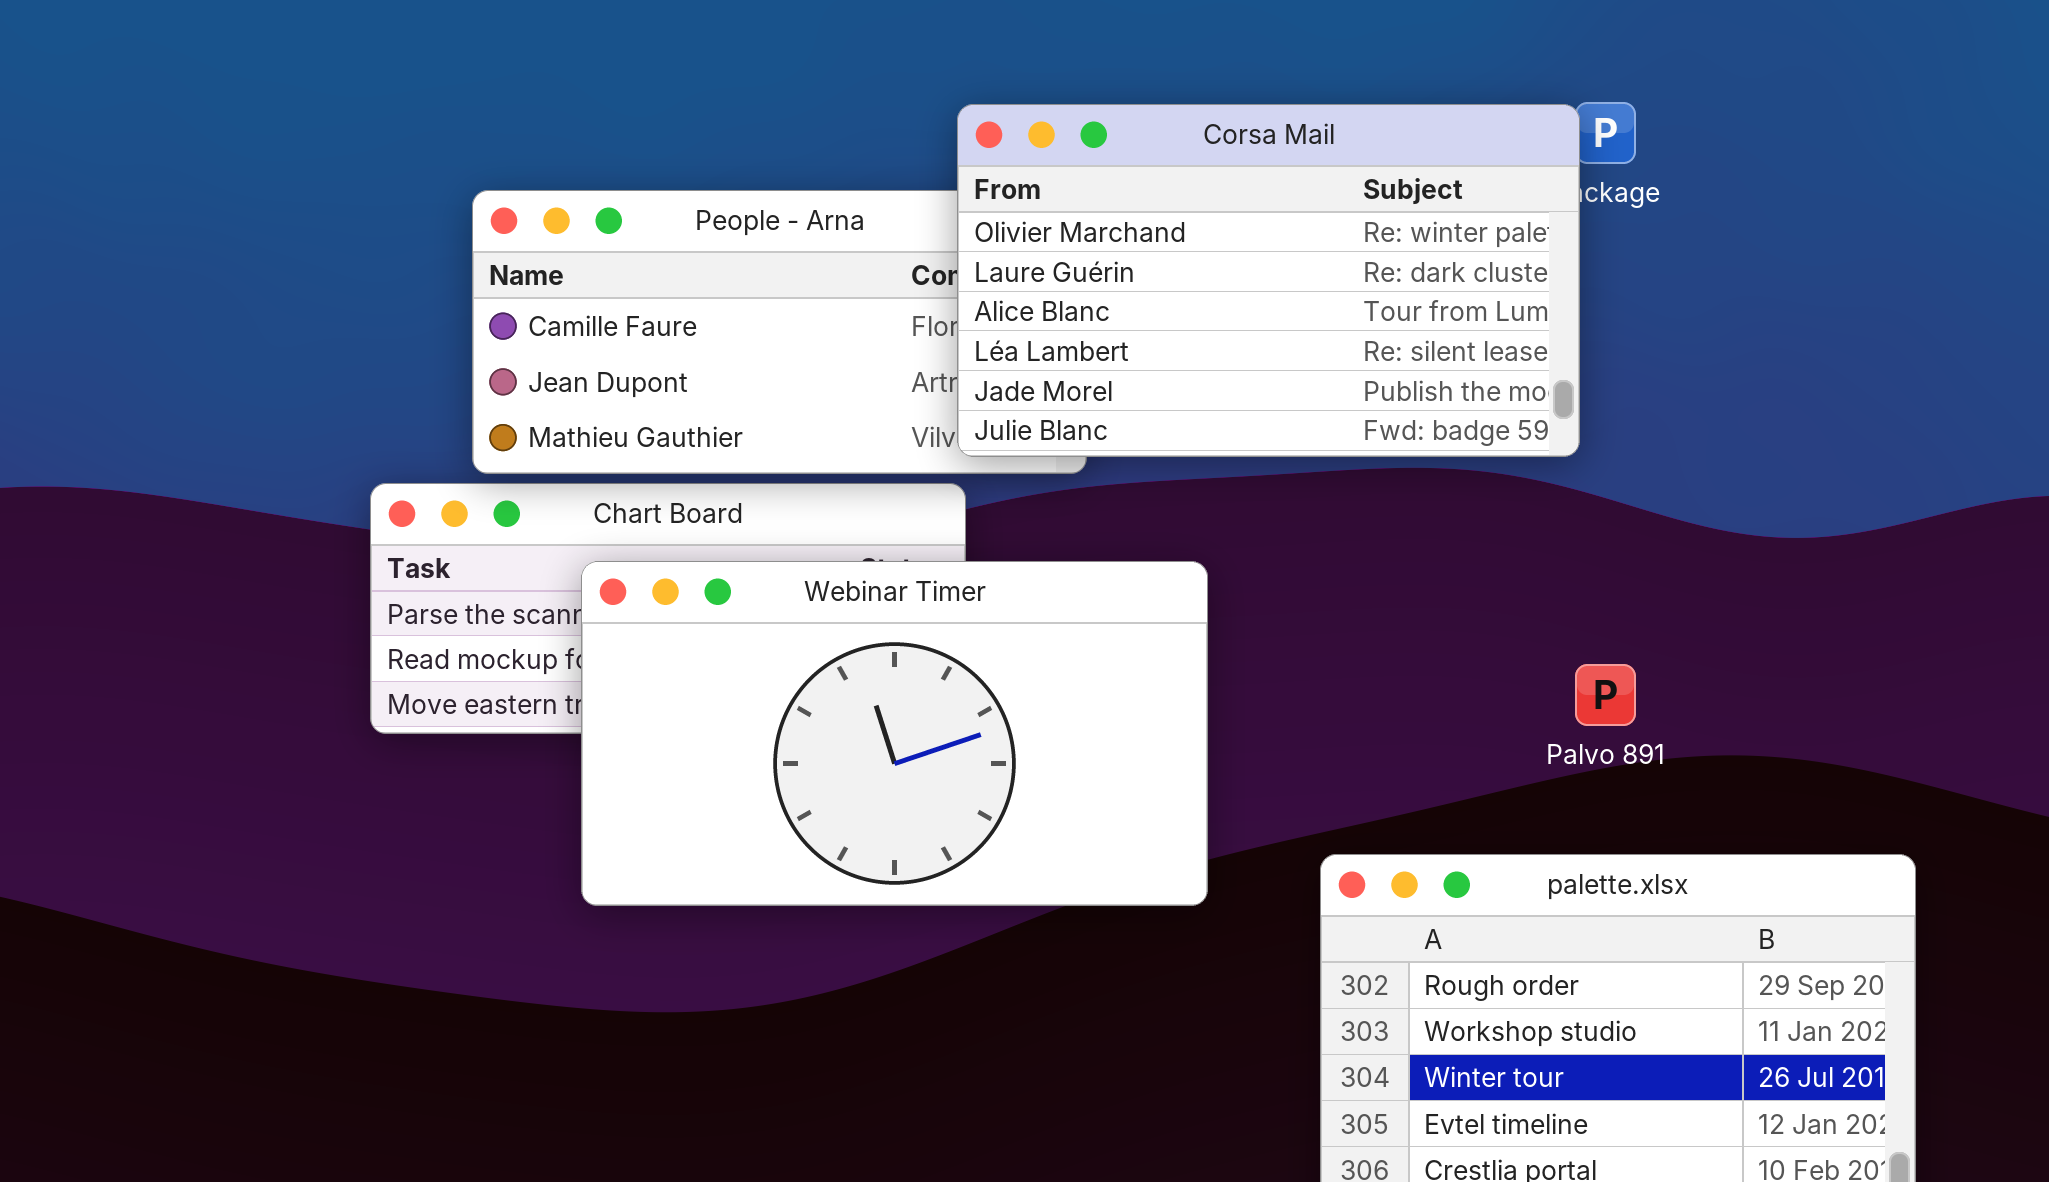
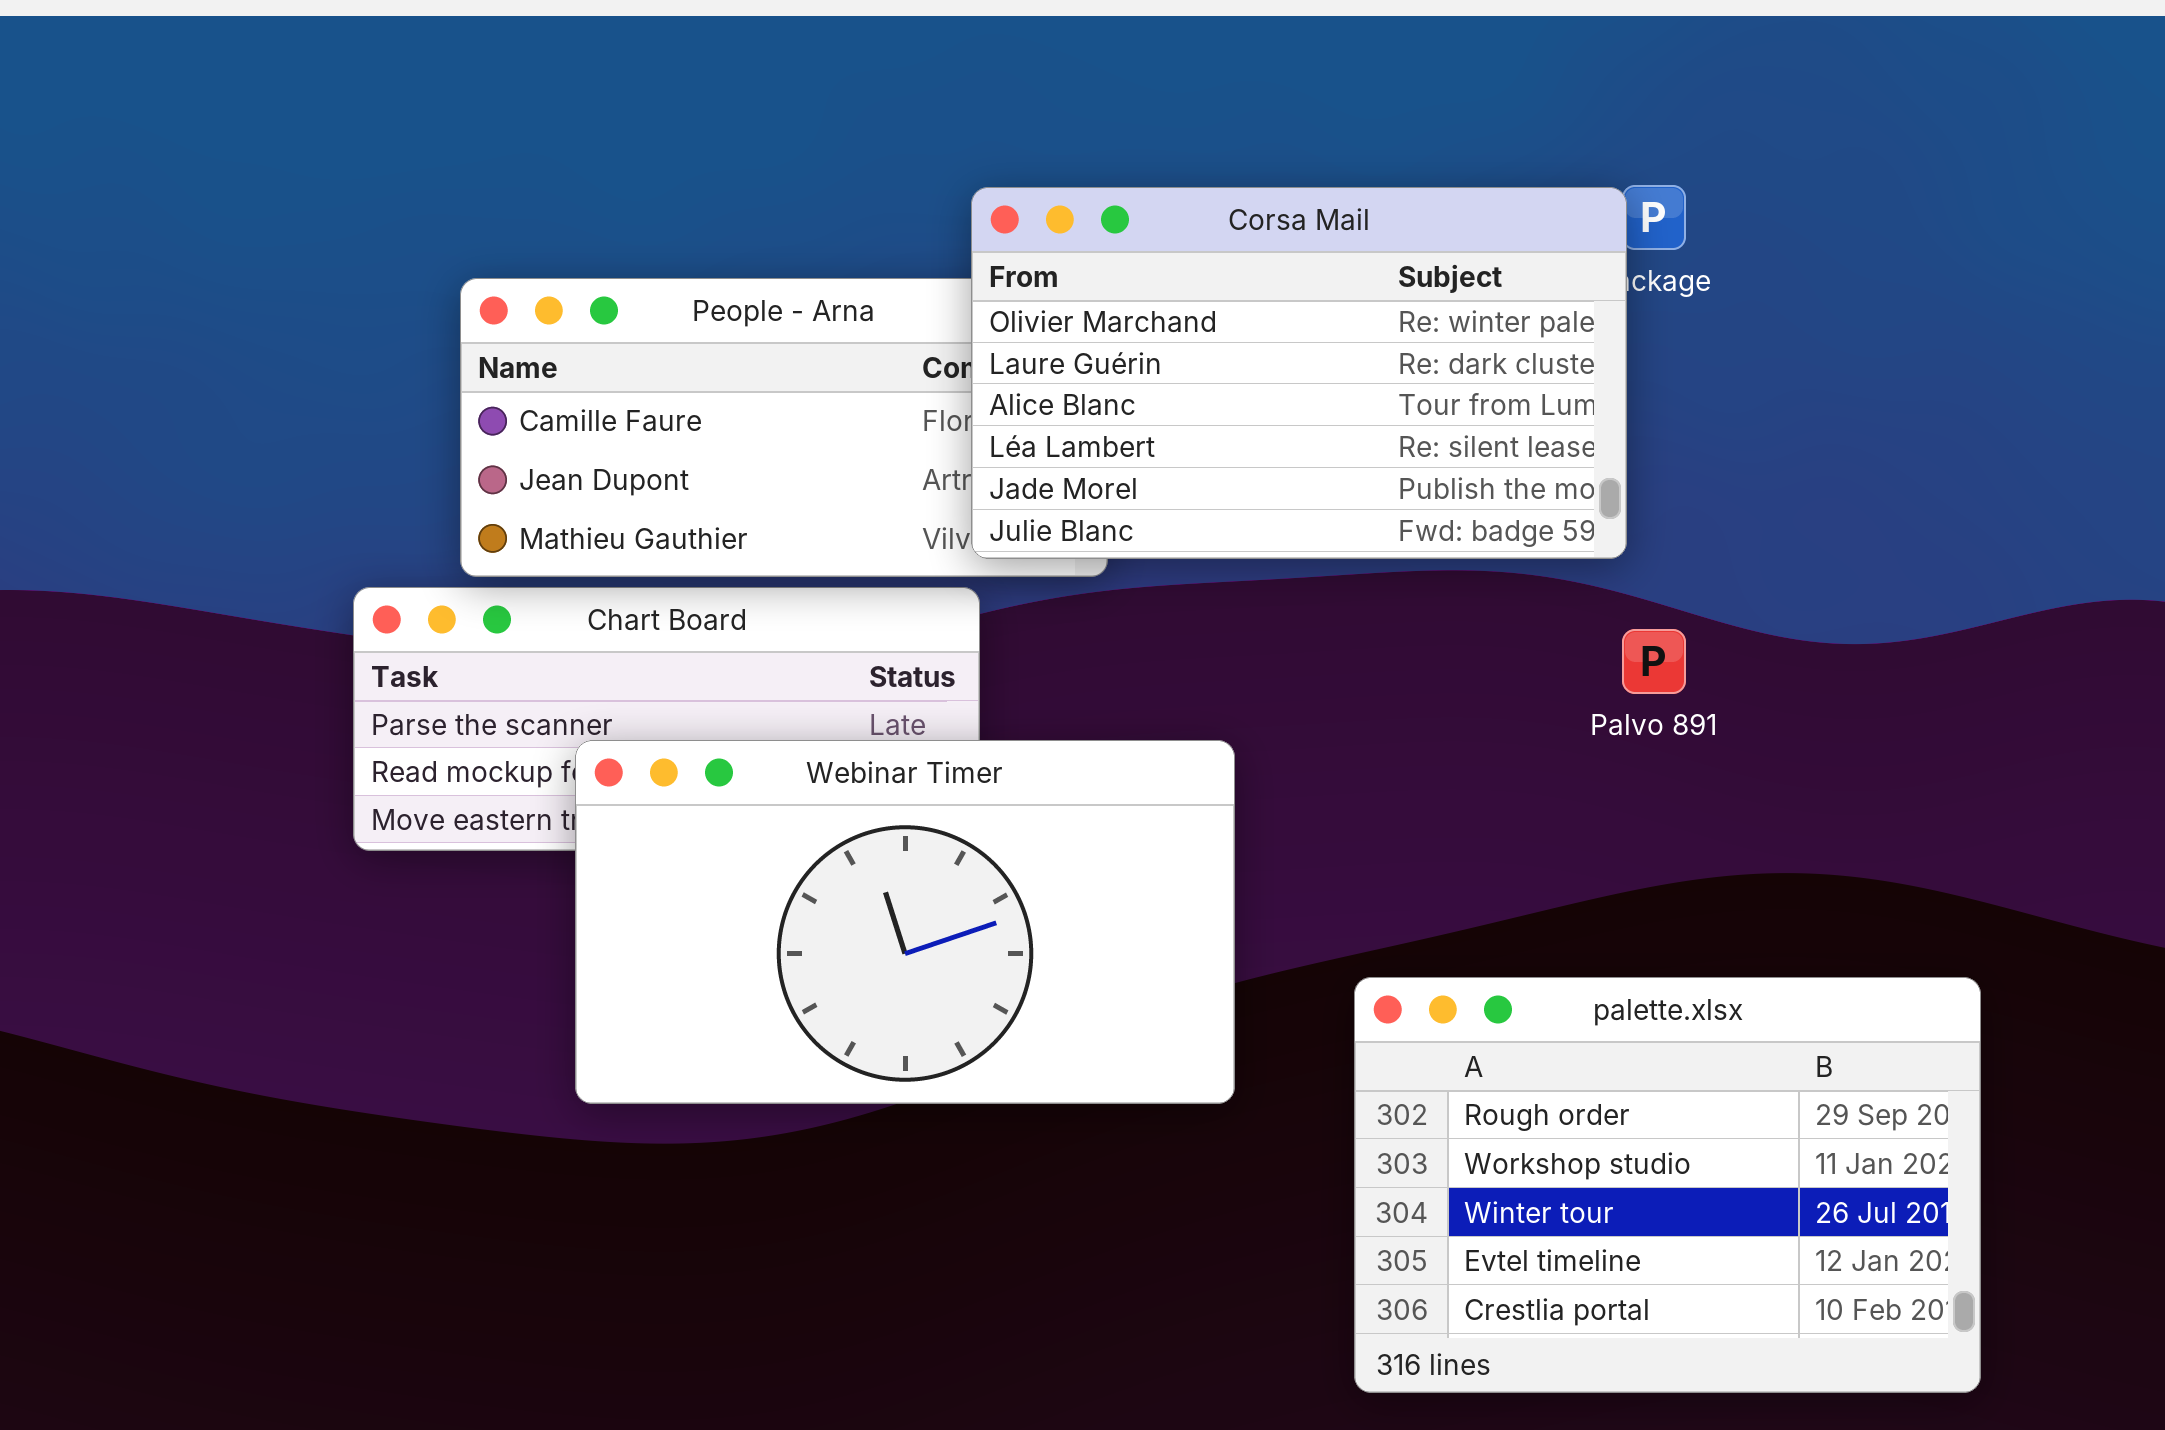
Webinar Timer: [581,561,1208,906] -> [575,740,1235,1104], moved
Palvo 891: [1575,664,1636,726] -> [1622,629,1686,694], moved

